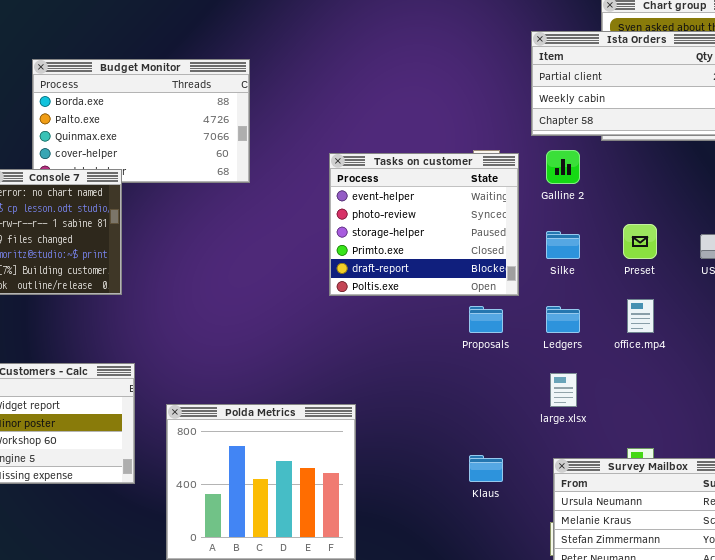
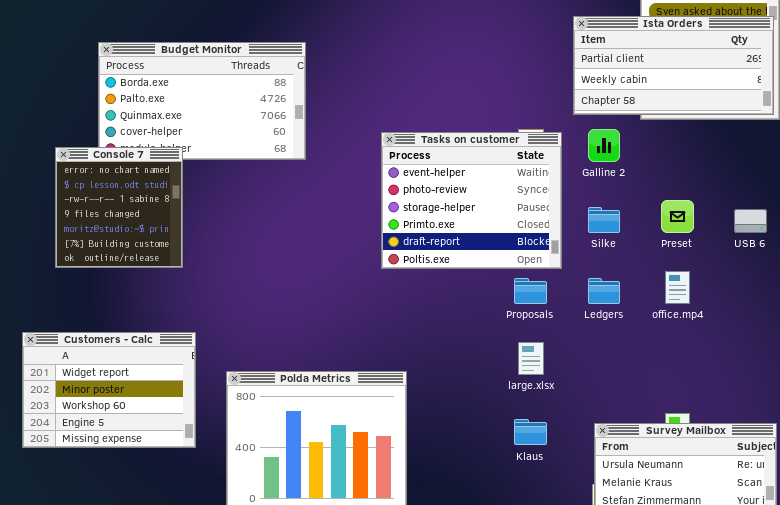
large.xlsx: [550,373,577,407] -> [518,342,544,375], moved

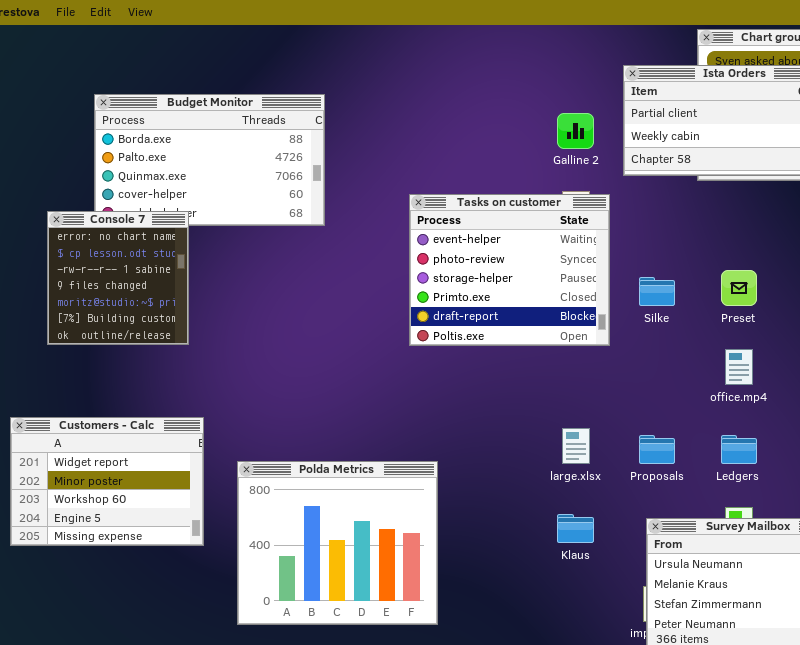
Galline 2: [588,129,620,162] -> [557,113,594,149], moved
Proposals: [514,278,547,304] -> [639,435,675,464], moved
Ledgers: [588,278,620,304] -> [721,435,757,464], moved

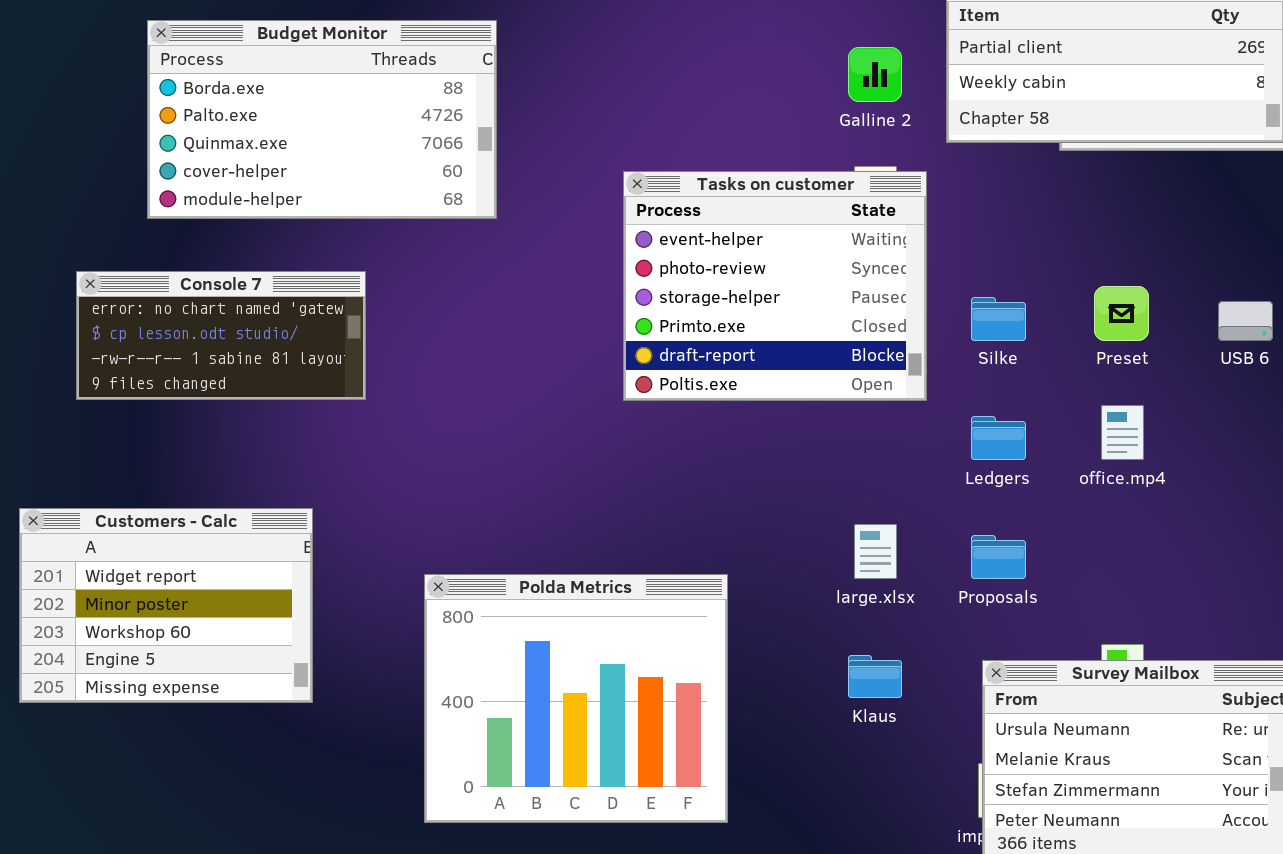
Console 7: [47,211,189,345] -> [76,271,366,400], resized
Ledgers: [721,435,757,464] -> [971,416,1026,460], moved
Polda Metrics: [237,461,438,625] -> [424,574,728,823], moved

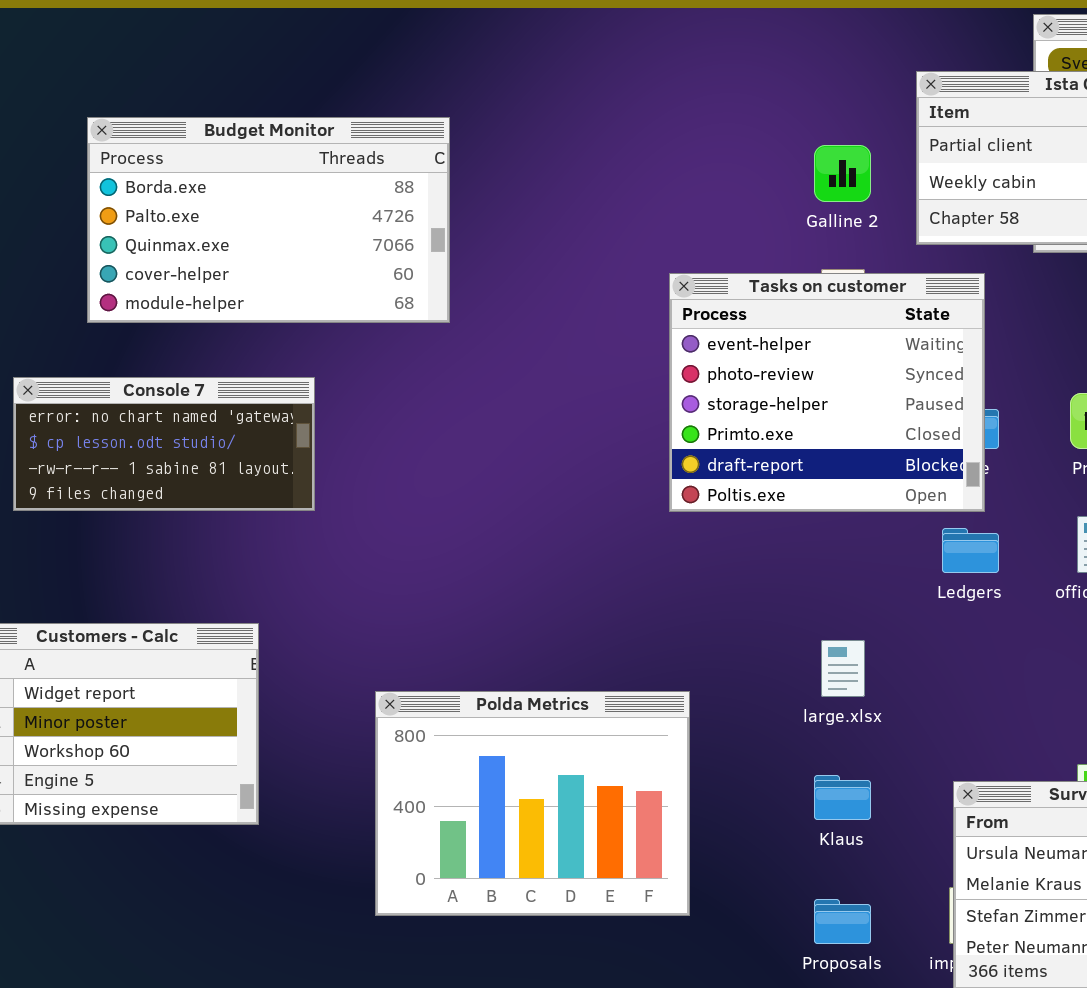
Tasks on customer: [623,171,927,401] -> [669,273,985,512], moved
Proposals: [971,535,1026,579] -> [814,899,871,944], moved
Polda Metrics: [424,574,728,823] -> [375,691,690,916], resized

